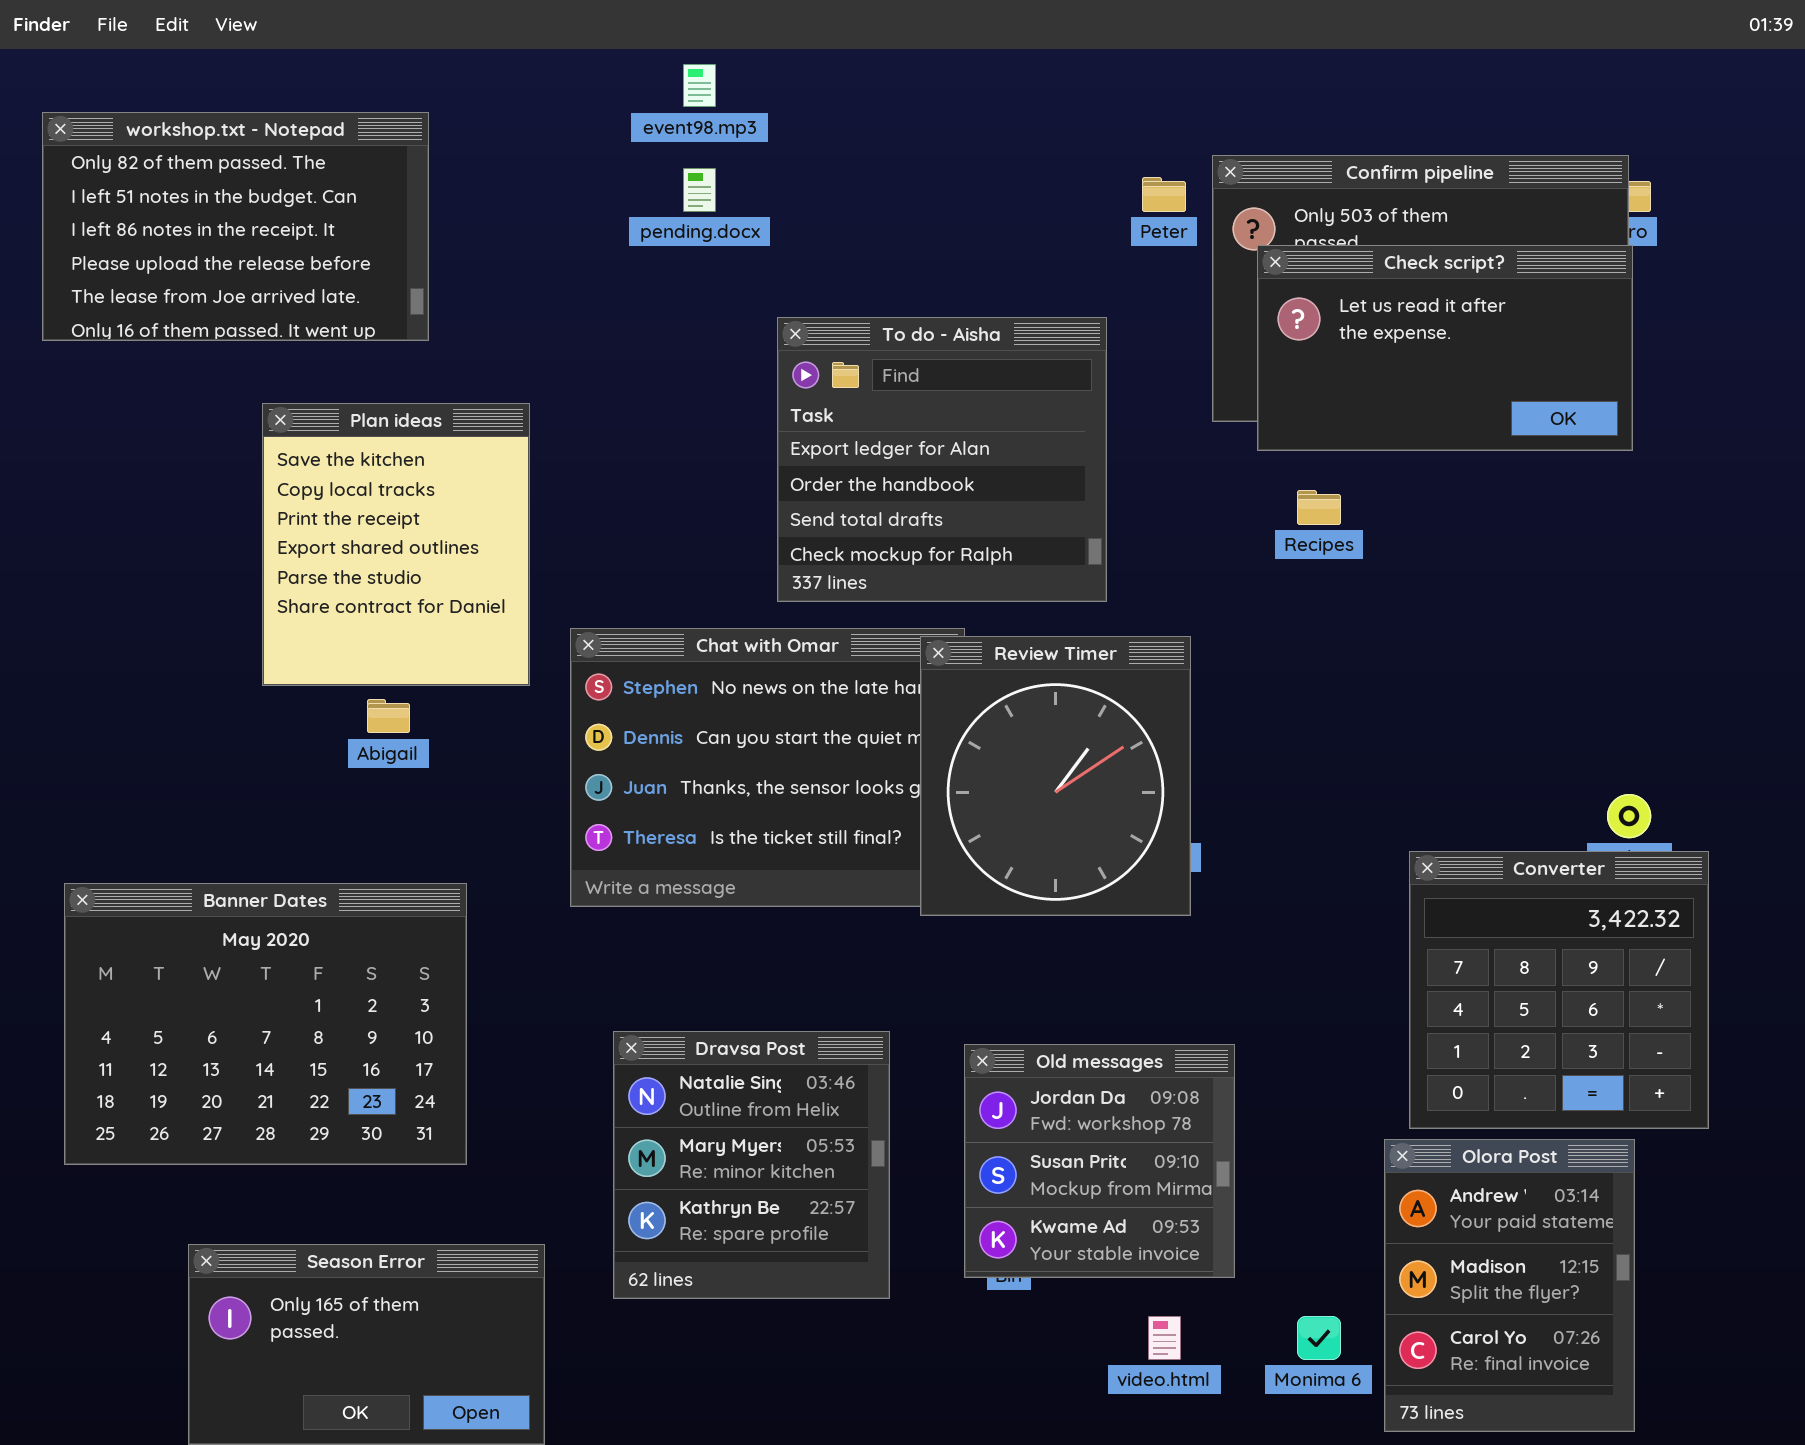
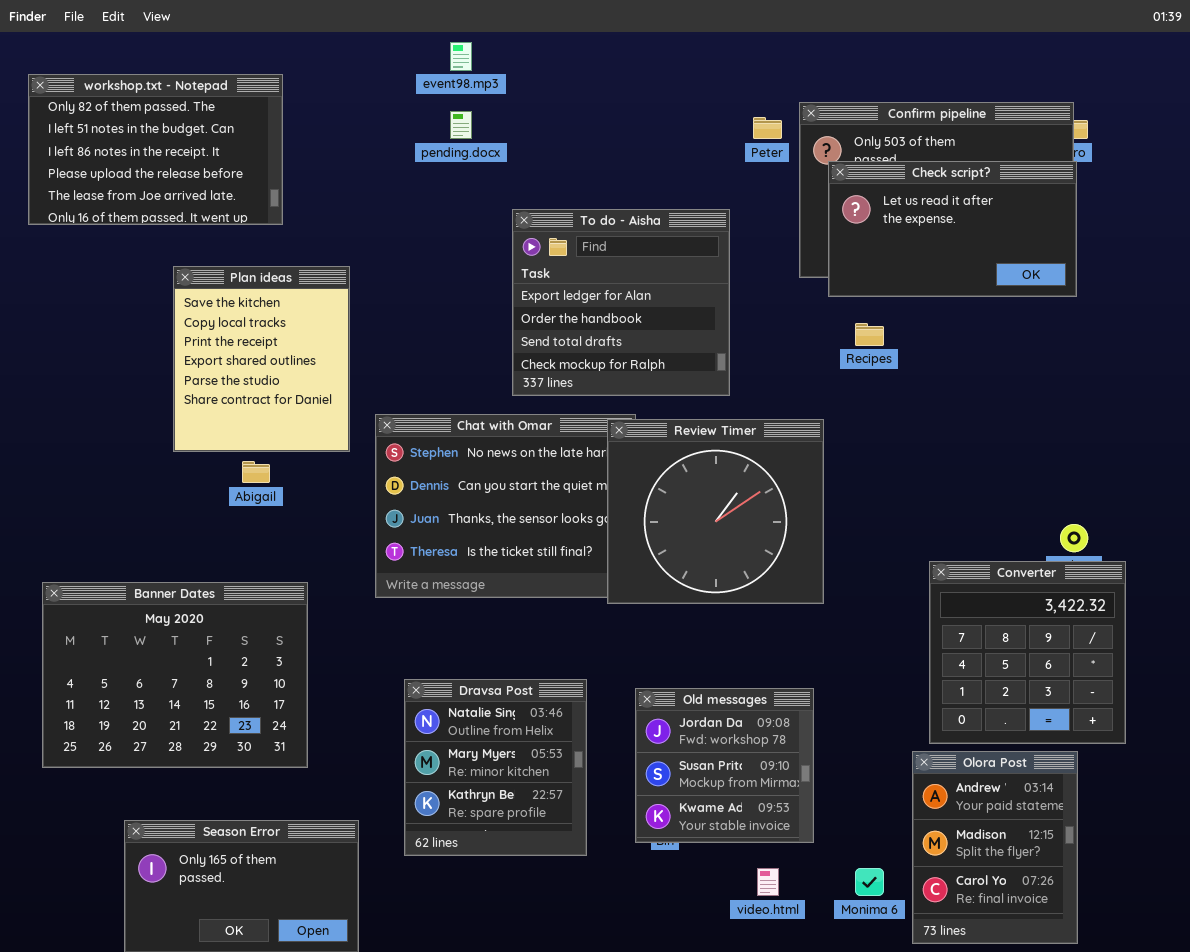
Review Timer: [920,636,1191,916] -> [607,419,824,604], resized

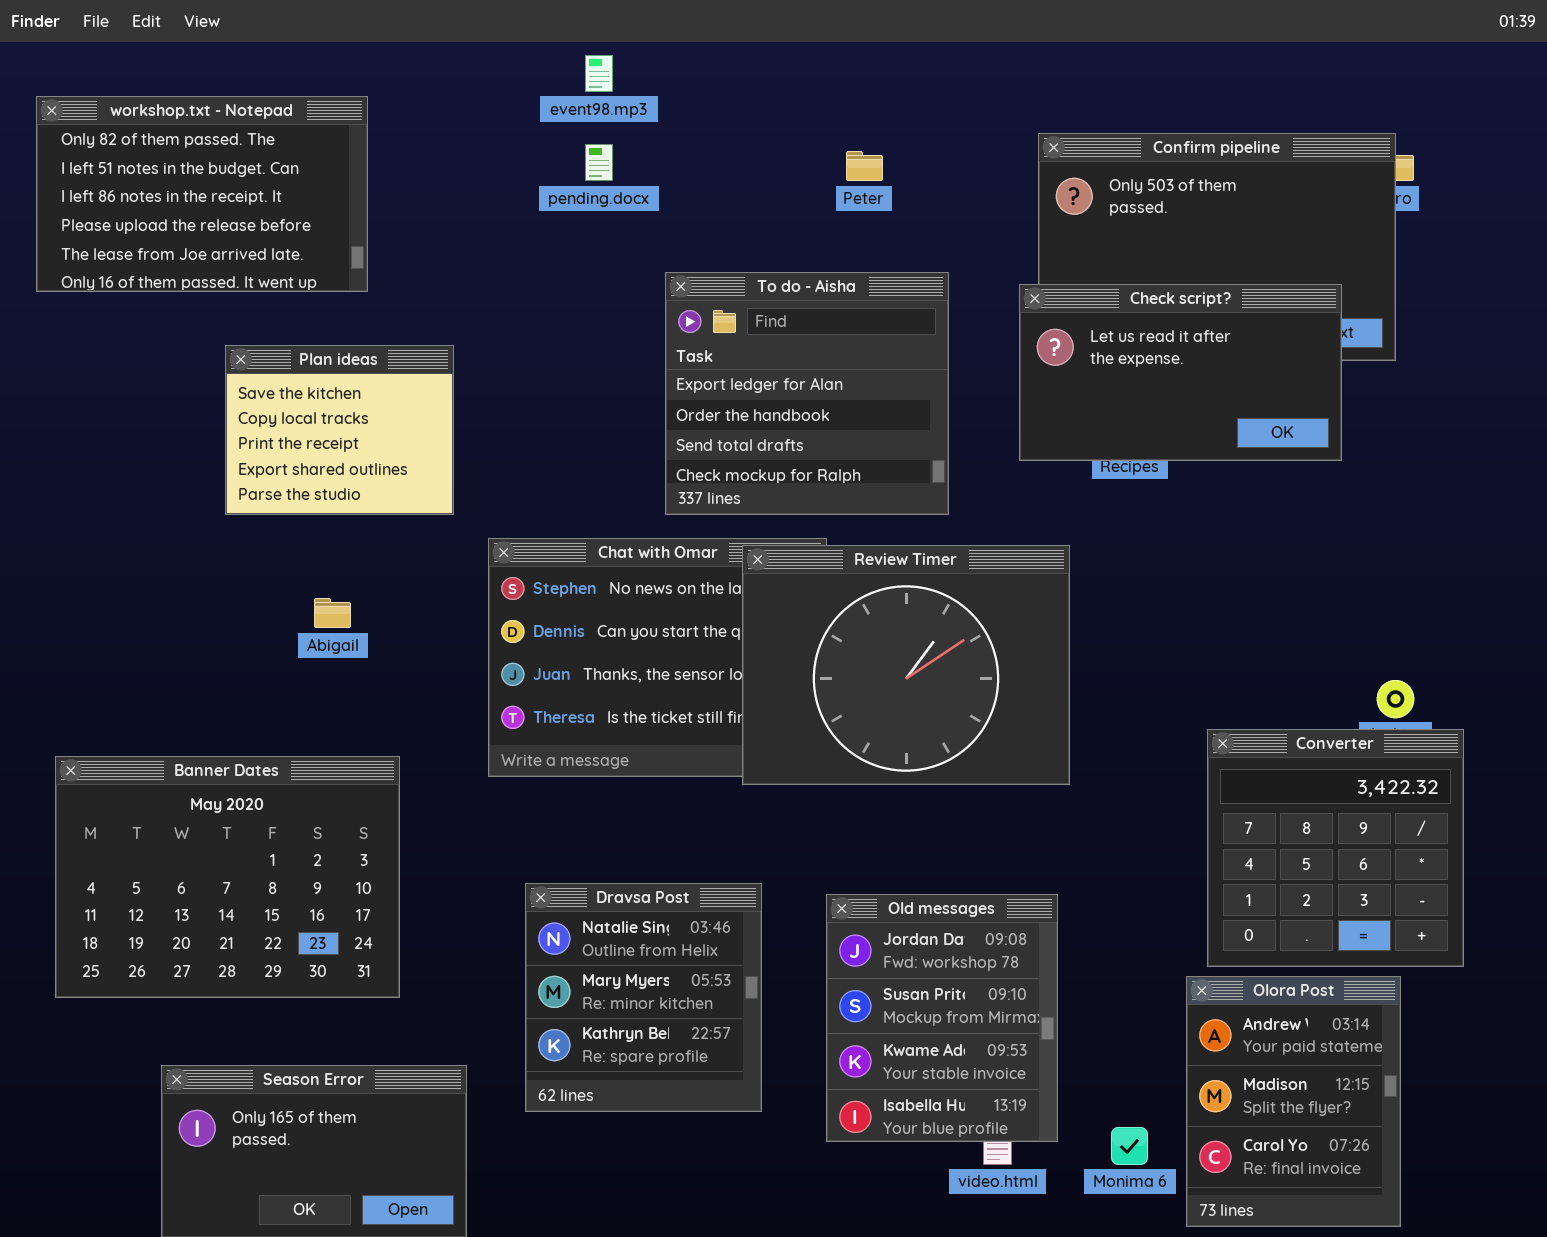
Peter: [753,117,782,139] -> [846,151,883,181], moved
Check script?: [828,161,1077,297] -> [1019,284,1342,461], moved
Plan ideas: [173,266,350,452] -> [225,345,454,515], resized
Review Timer: [607,419,824,604] -> [742,545,1070,785], resized
Old messages: [635,688,814,843] -> [826,894,1058,1142], resized

